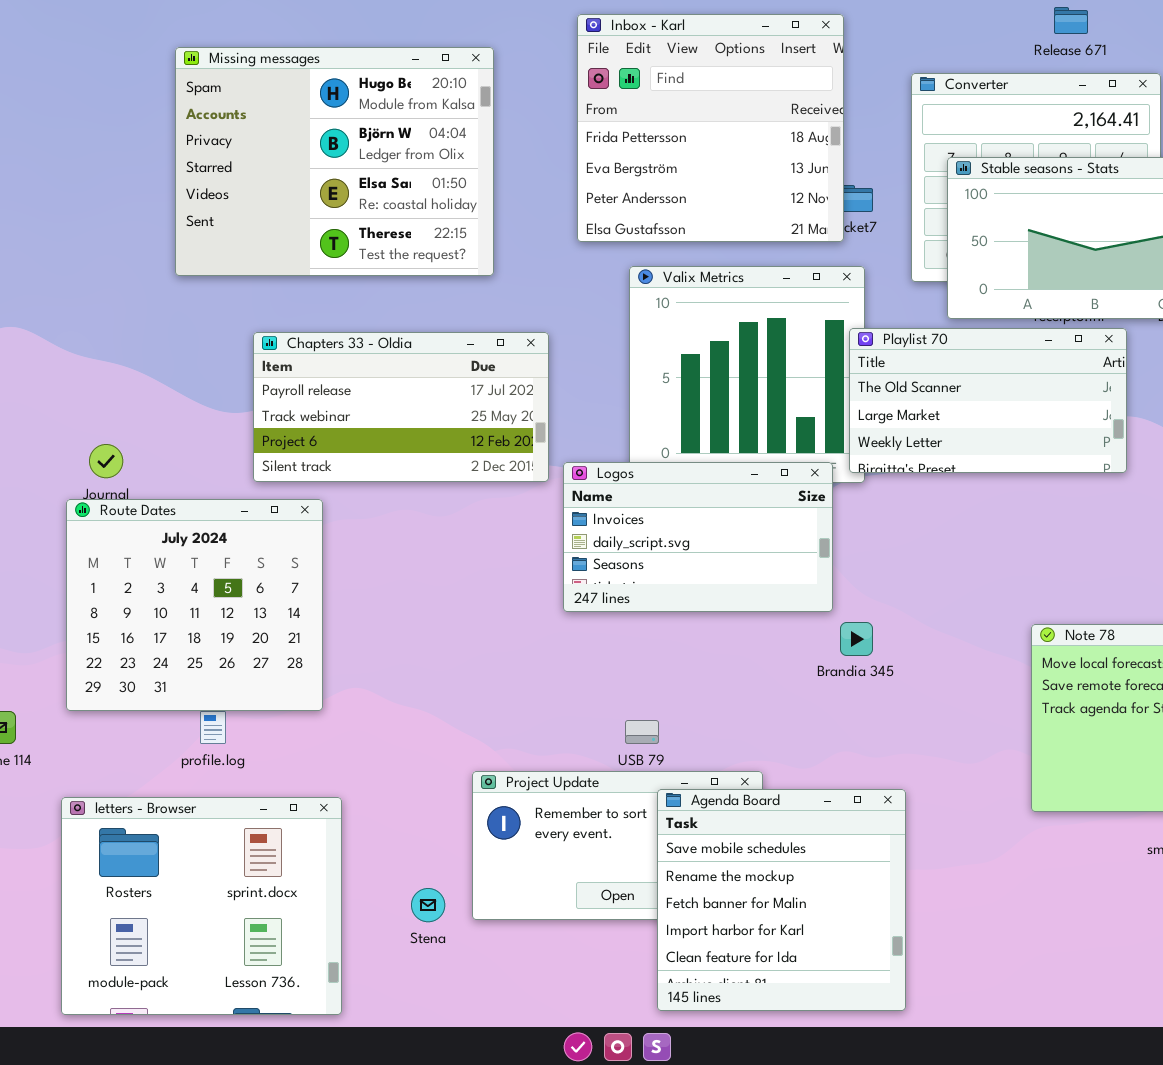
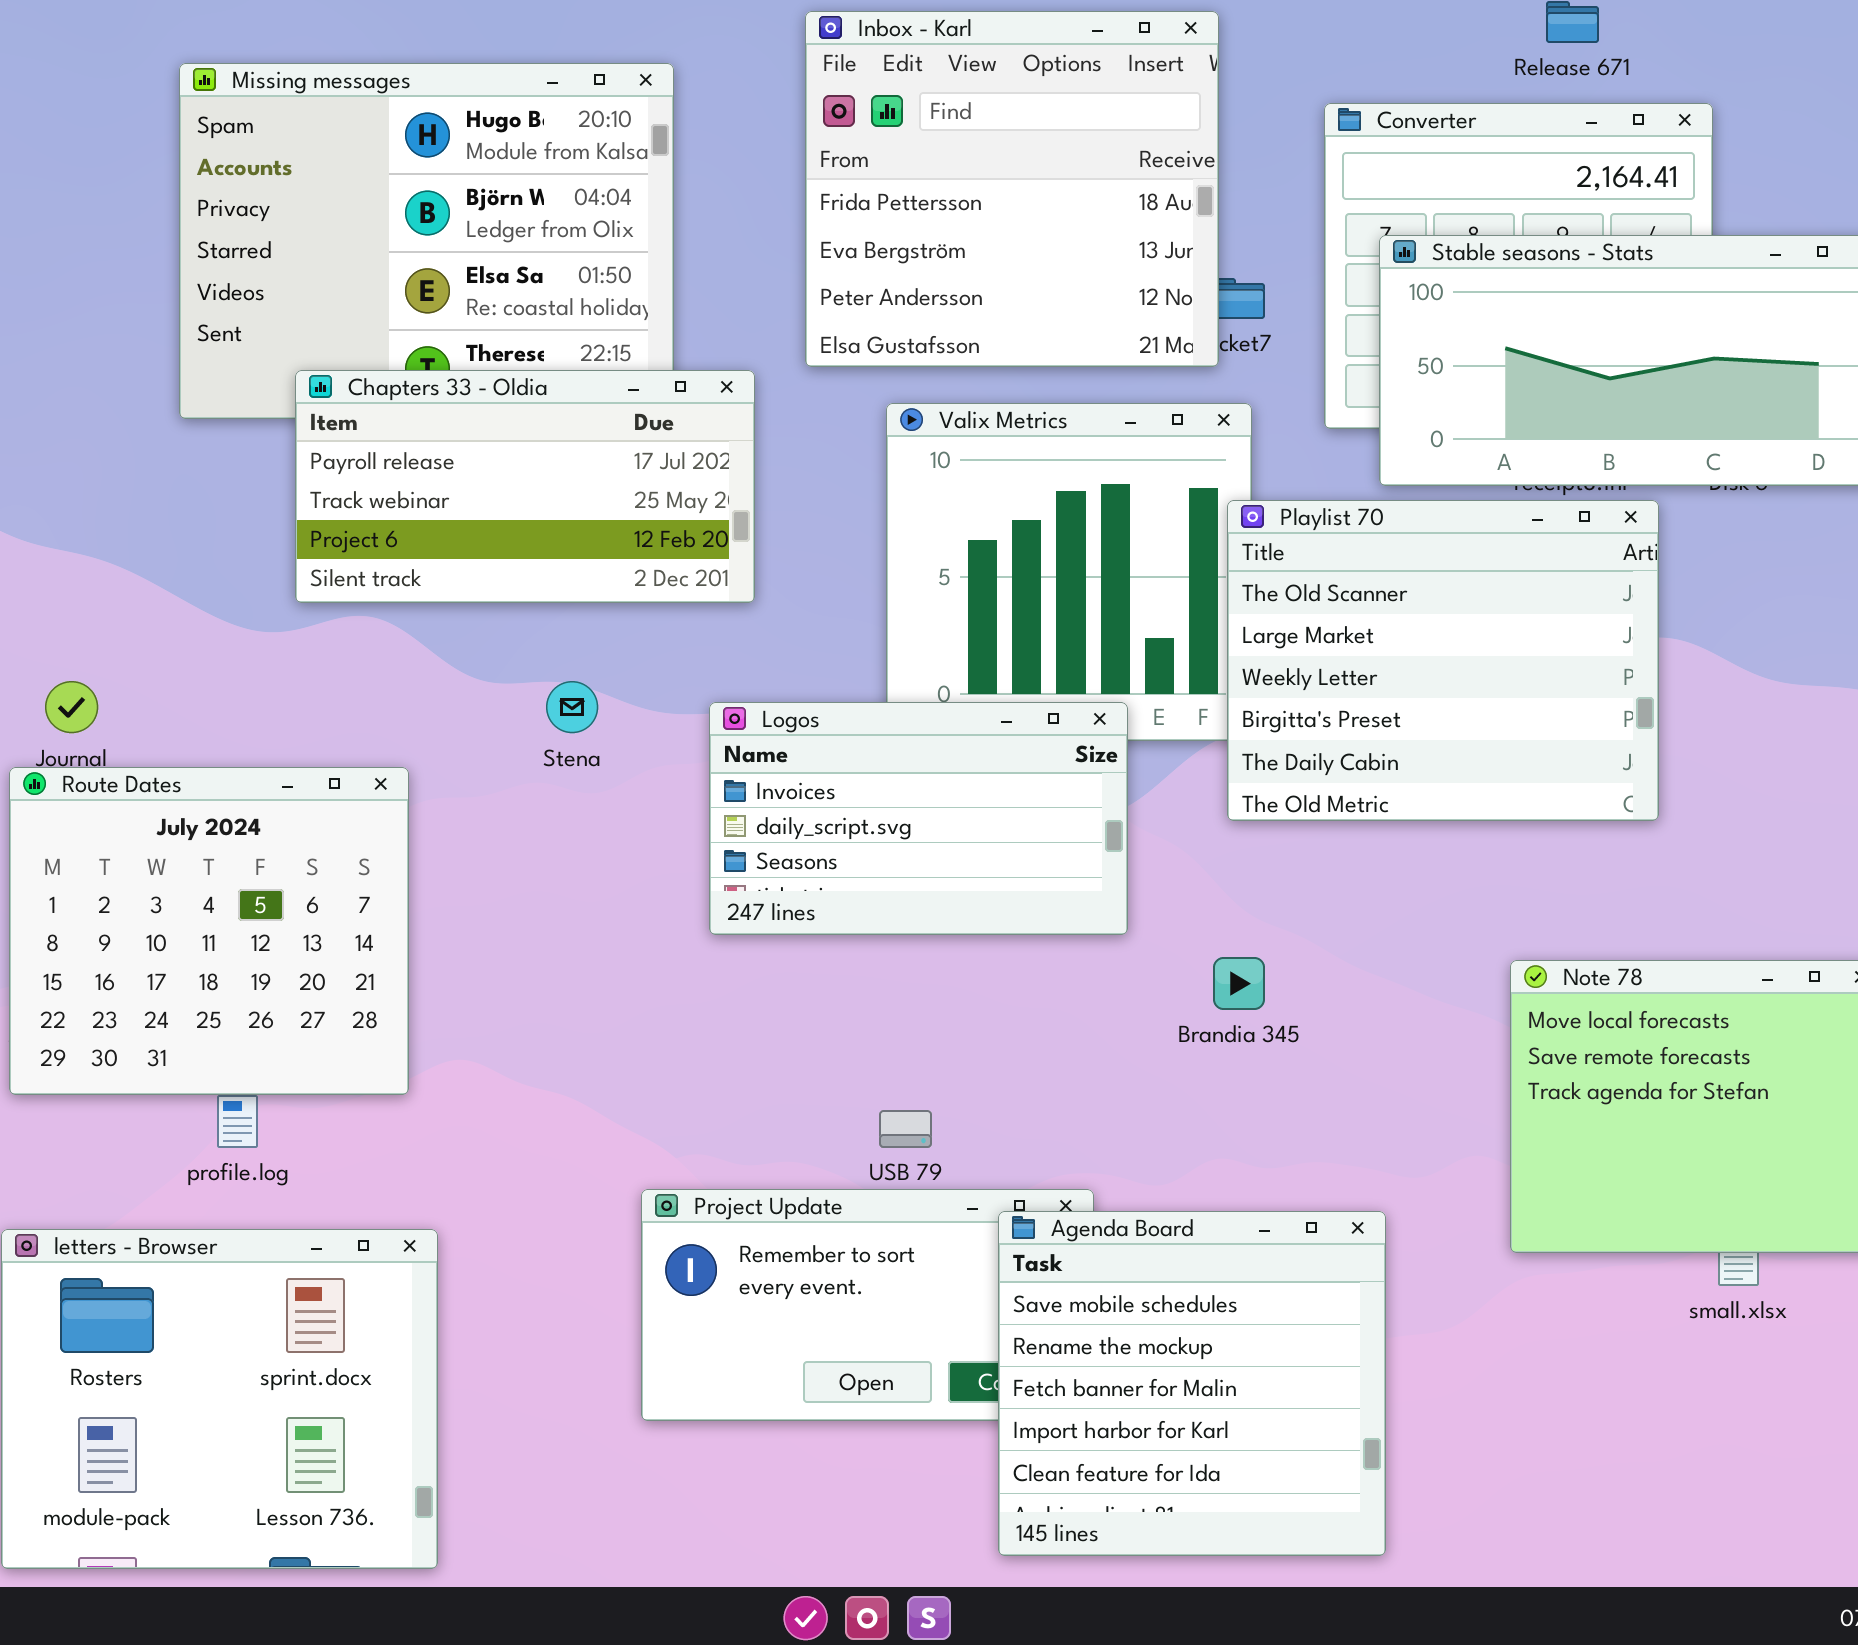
Playlist 70: [849,328,1127,473] -> [1227,500,1659,821], resized
Chapters 33 - Oldia: [253,332,549,482] -> [295,370,755,603], moved
Logos: [563,462,833,612] -> [709,702,1128,935], moved
Agenda Board: [657,789,906,1011] -> [998,1211,1386,1556], moved
Stena: [411,888,445,922] -> [546,681,598,733], moved

